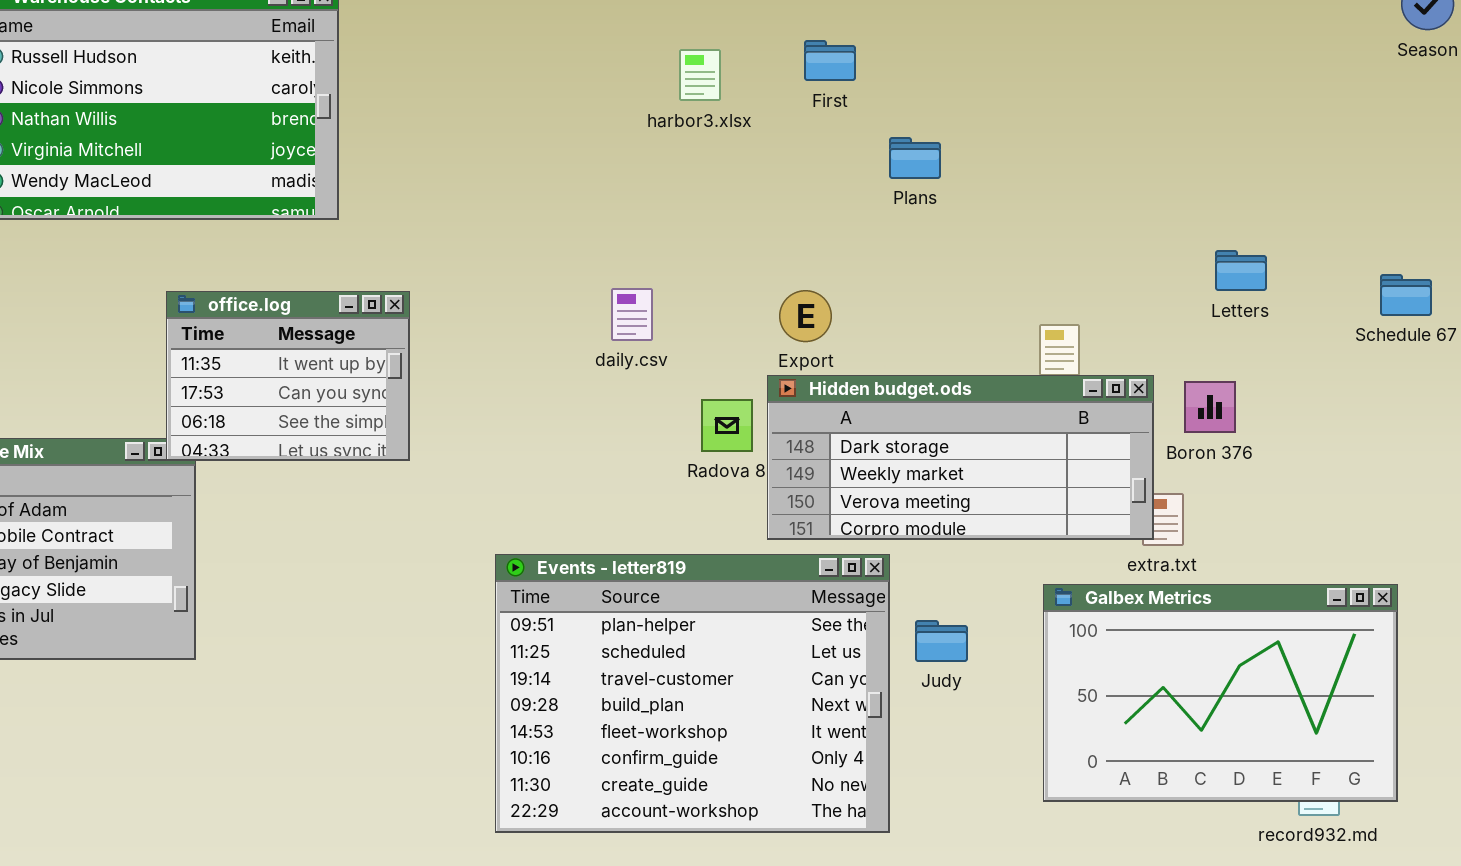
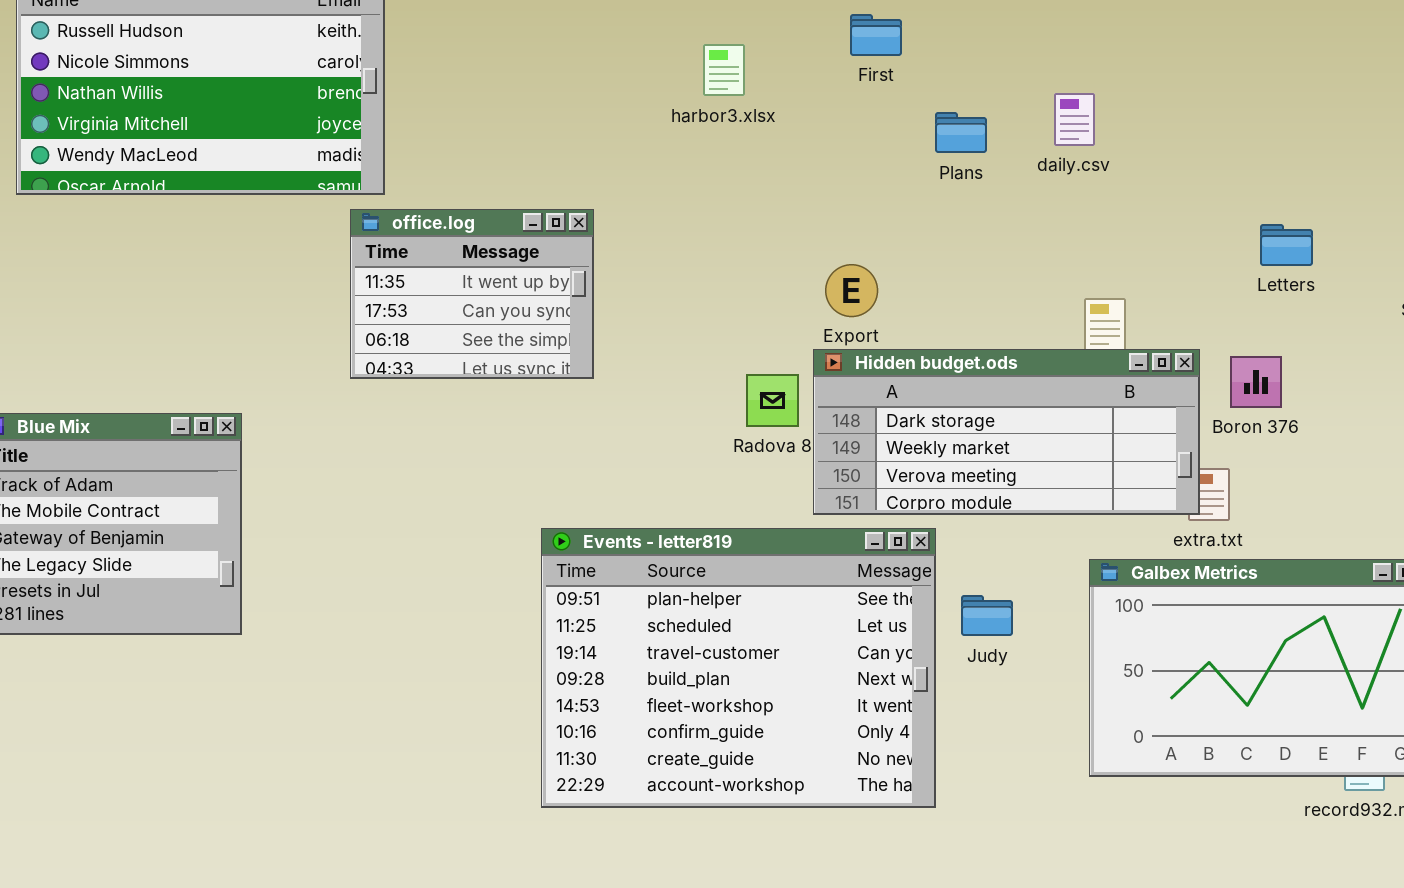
harbor3.xlsx: [679,49,721,101] -> [703,44,745,96], moved
daily.csv: [611,288,653,341] -> [1054,93,1095,146], moved
office.log: [166,291,410,461] -> [350,209,594,379], moved

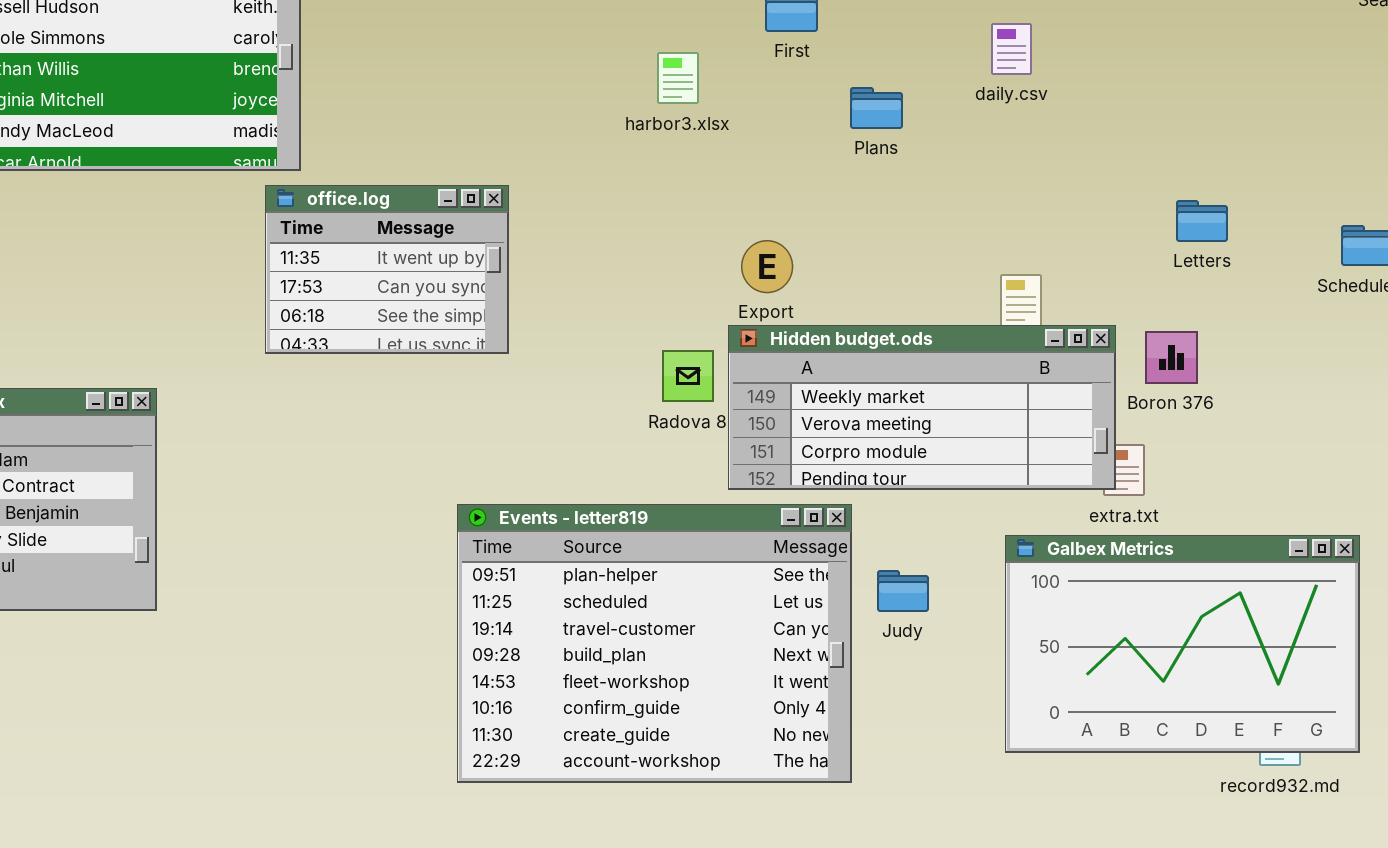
harbor3.xlsx: [703,44,745,96] -> [657,52,699,104], moved
daily.csv: [1054,93,1095,146] -> [991,23,1032,75], moved
Hidden budget.ods: [813,349,1200,515] -> [728,325,1116,490], scrolled down 1 row

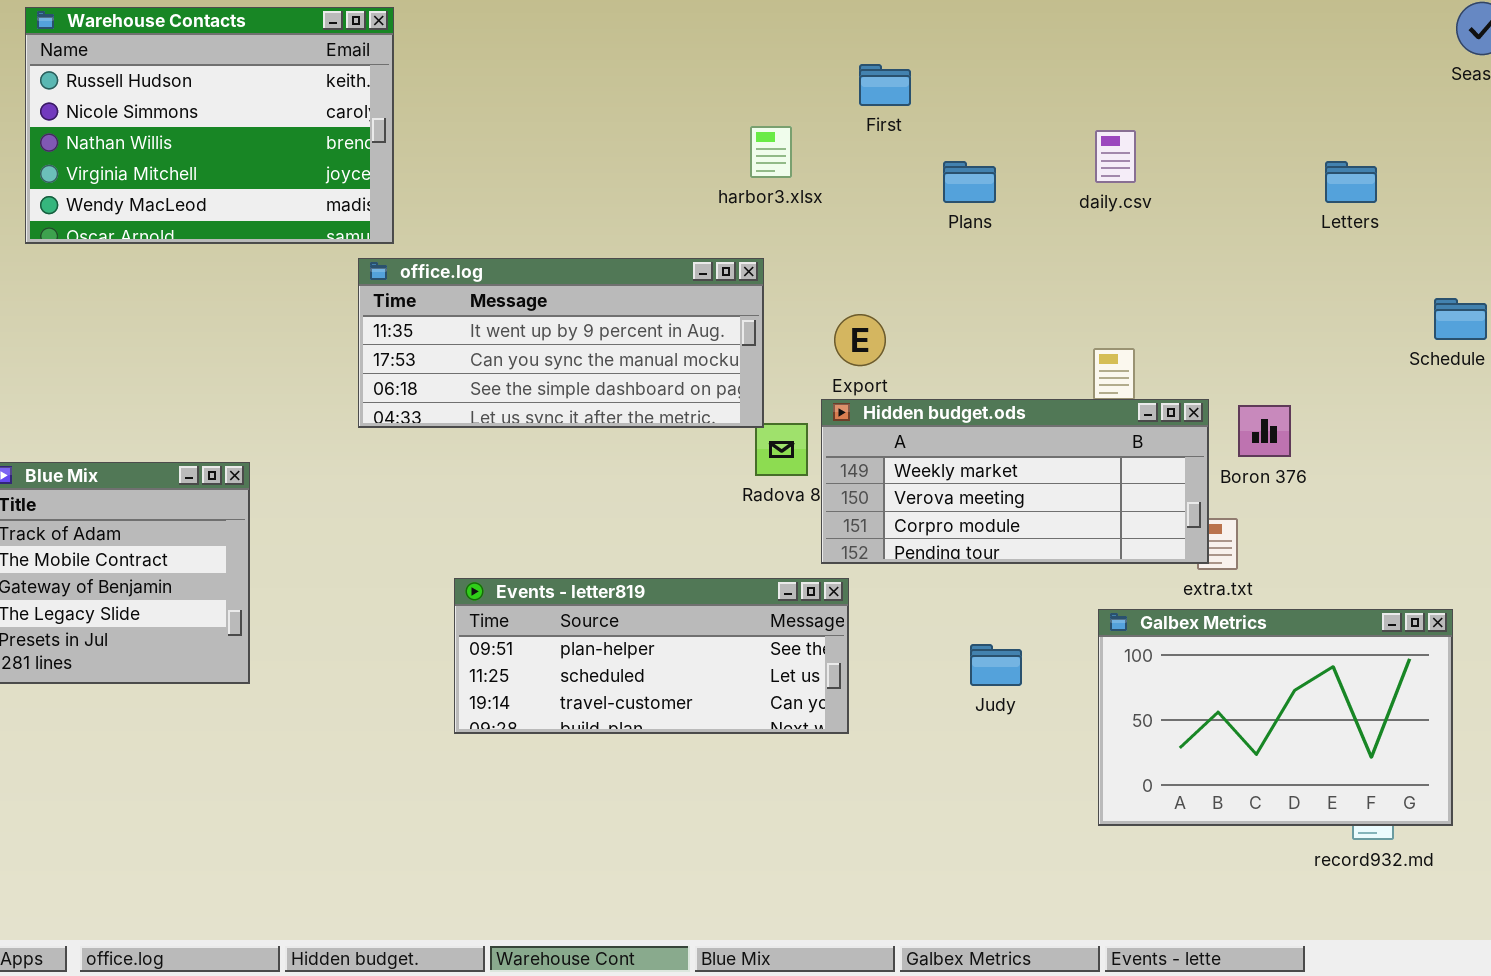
daily.csv: [991,23,1032,75] -> [1095,130,1136,183], moved
office.log: [265,185,509,354] -> [358,258,764,428], resized
Letters: [1176,200,1228,242] -> [1325,161,1377,203], moved
Events - letter819: [457,504,852,783] -> [454,578,849,734], moved, resized

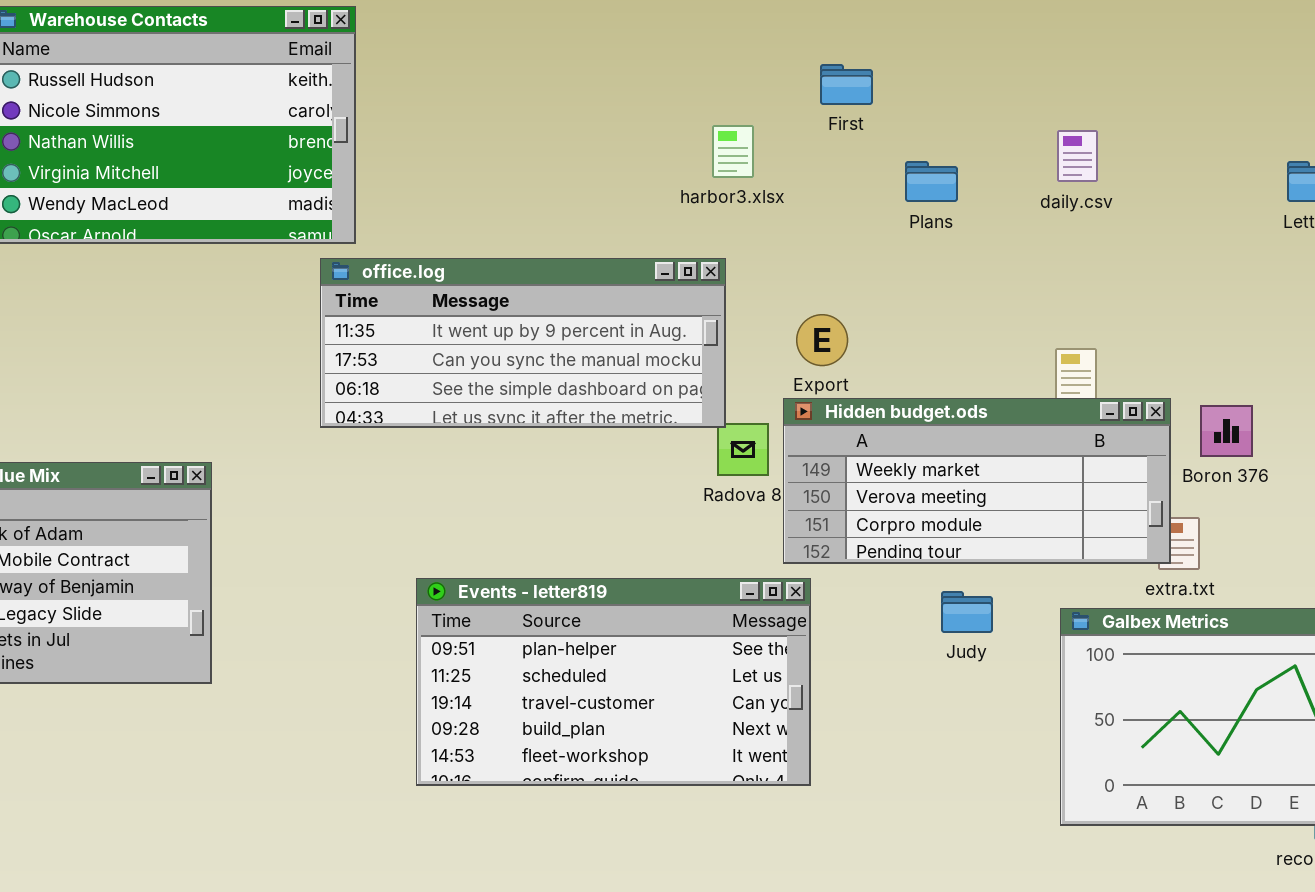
Events - letter819: [454,578,849,734] -> [416,578,811,786], resized
Judy: [970,644,1022,686] -> [941,591,993,633], moved

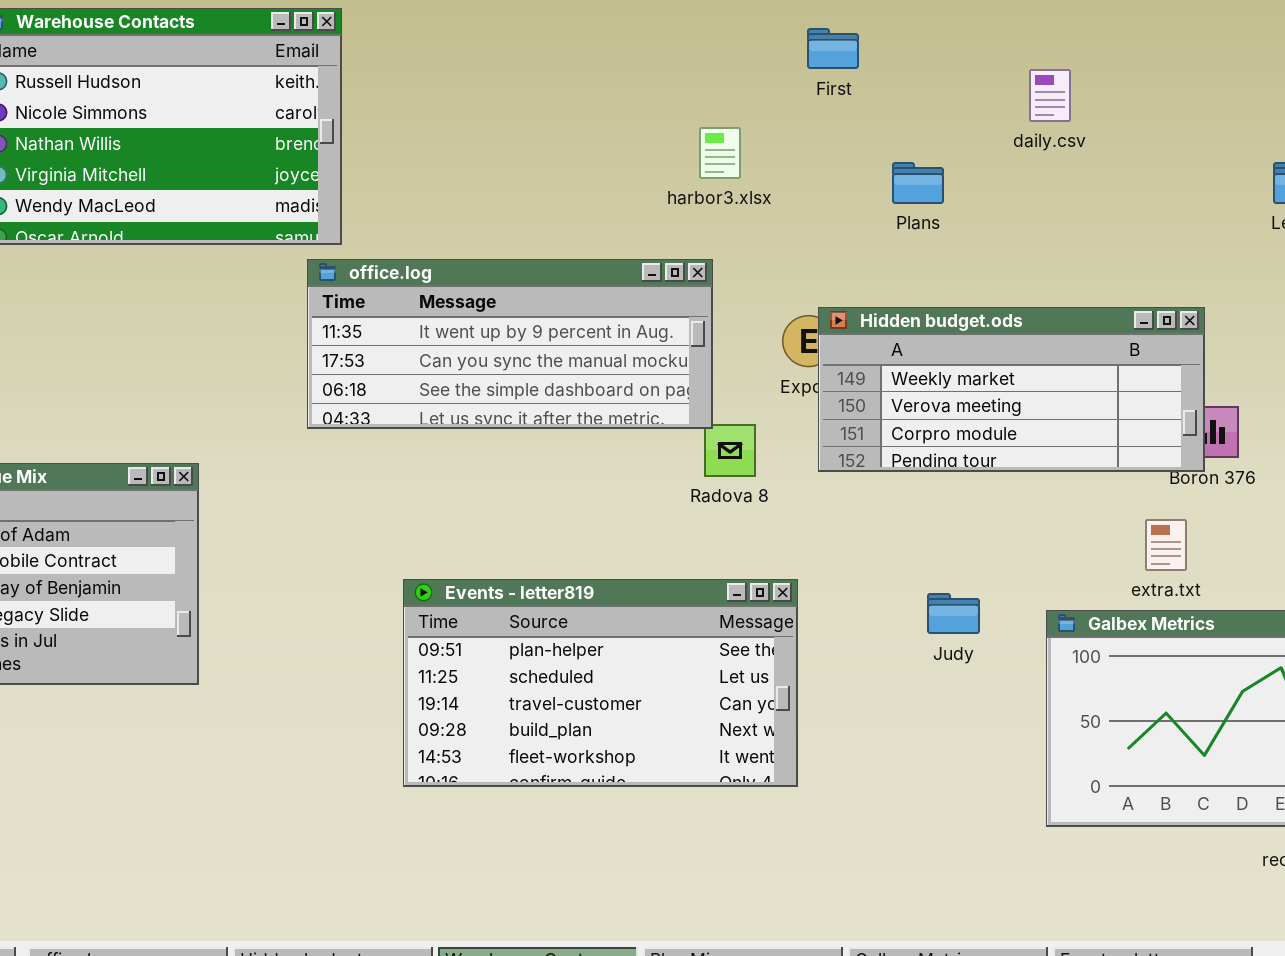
First: [820,64,873,105] -> [807,28,859,69], moved
daily.csv: [1057,130,1098,182] -> [1029,69,1071,122], moved
Hidden budget.ods: [783,398,1171,564] -> [818,307,1205,472], moved

